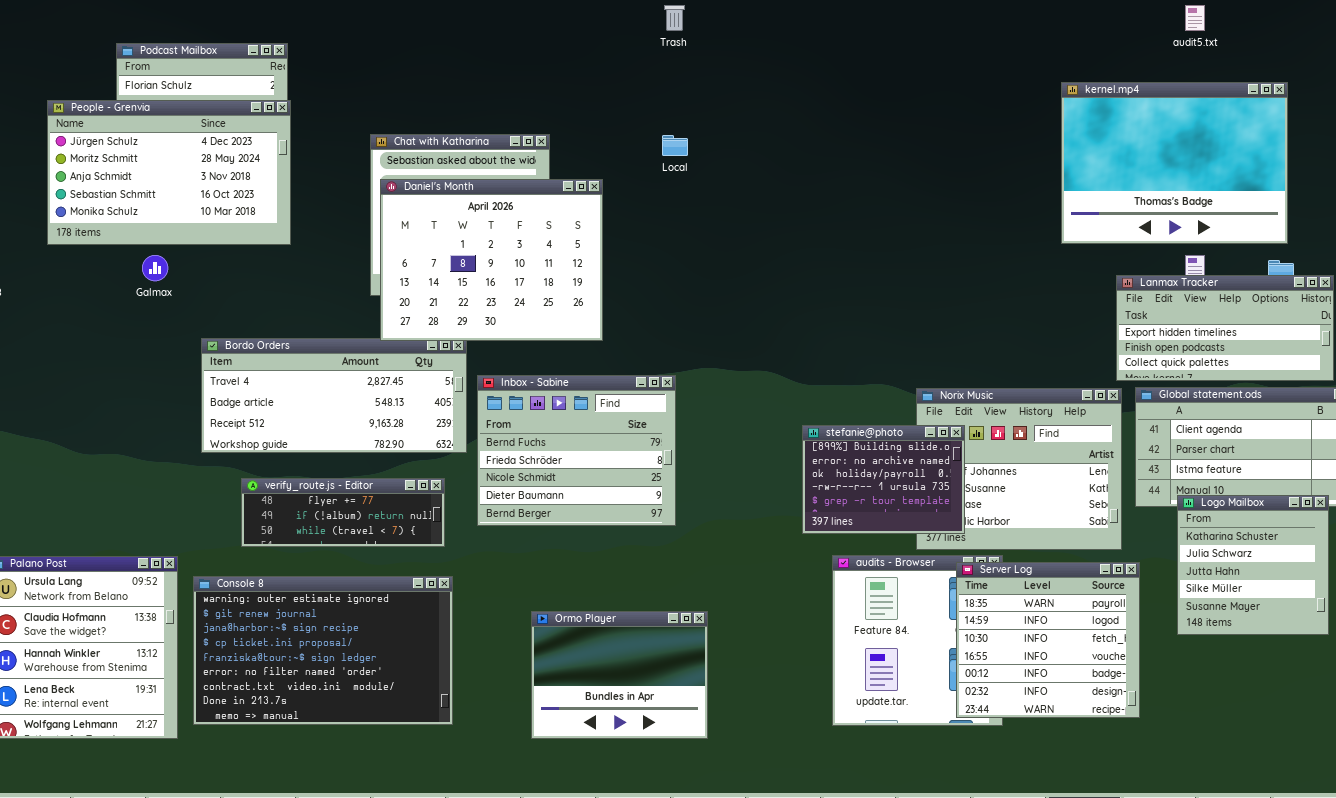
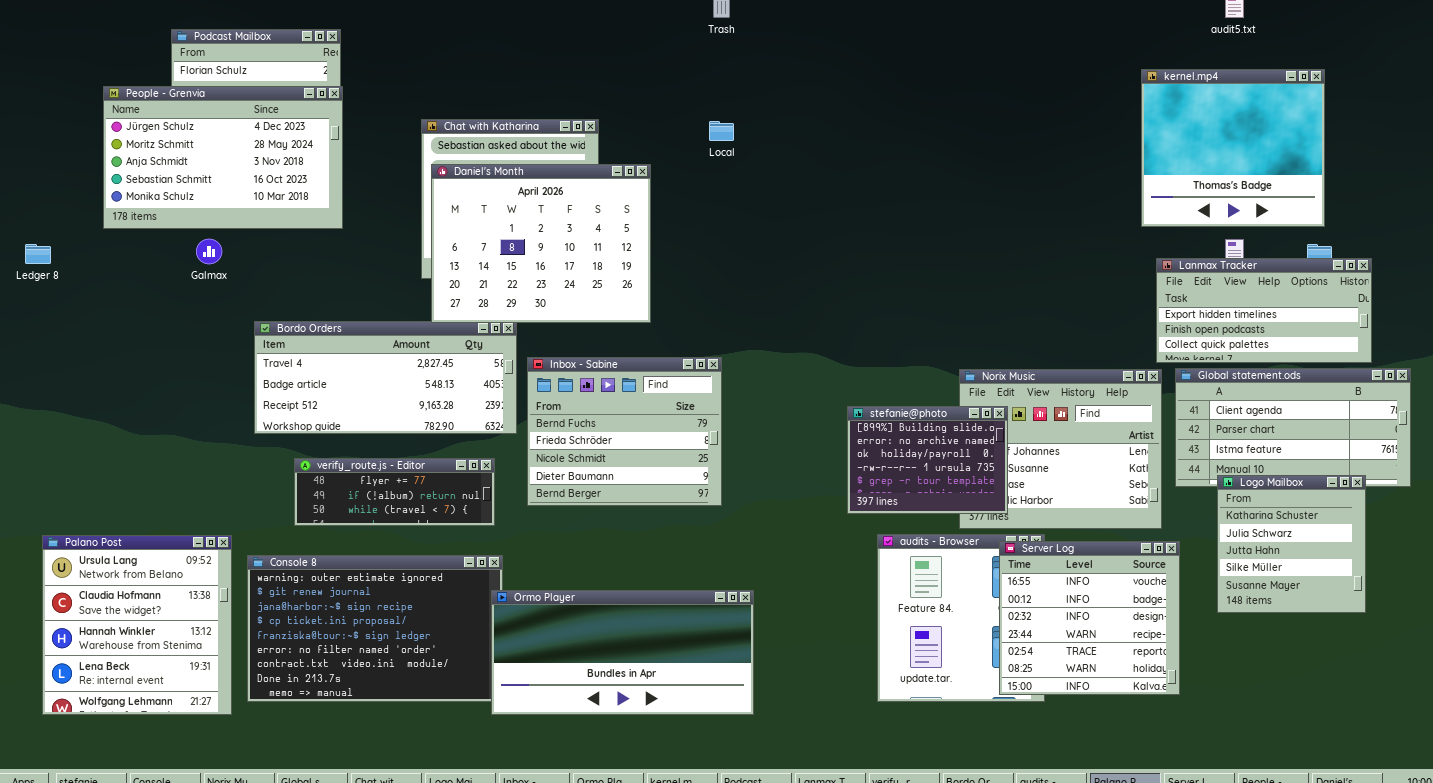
kernel.mp4: [1061,82,1288,244] -> [1141,69,1325,227], resized
Server Log: [956,562,1140,718] -> [999,541,1180,695], scrolled down 3 rows
Ormo Player: [531,611,708,739] -> [491,590,754,715], resized

